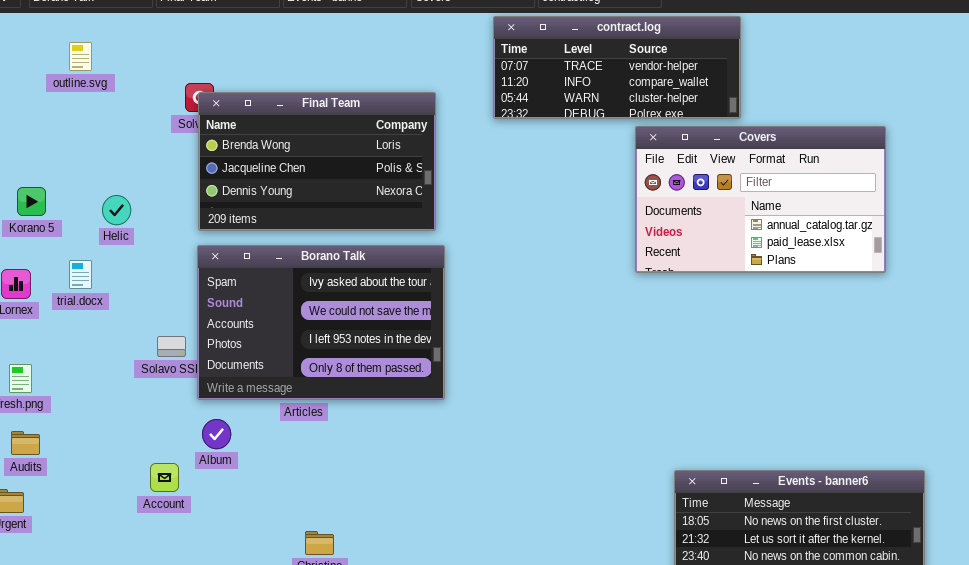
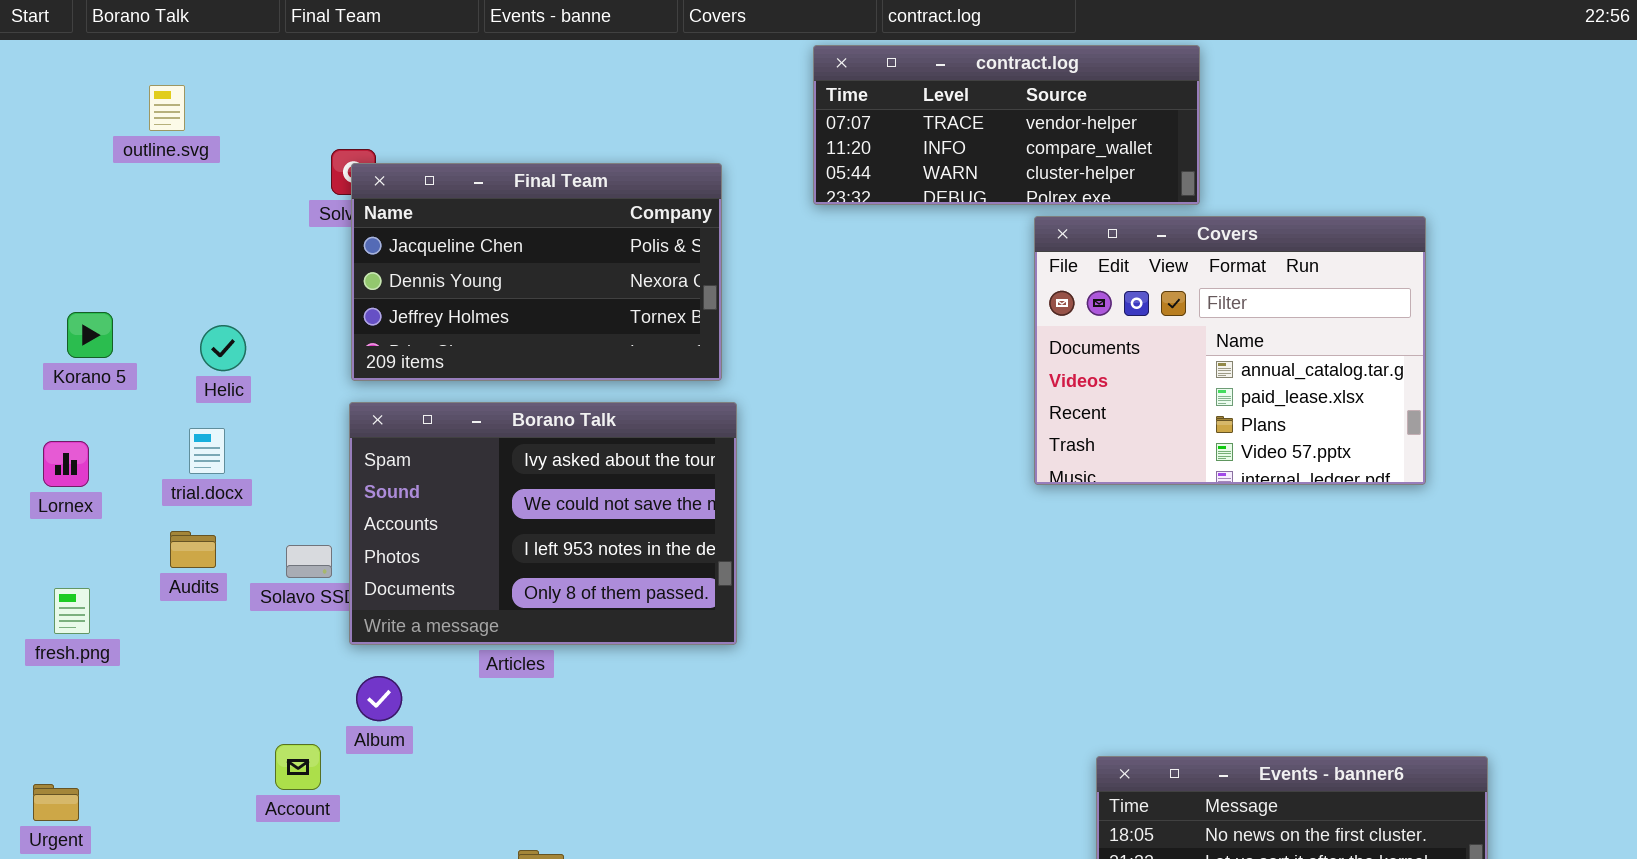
Final Team: [198,92,436,231] -> [351,163,722,381], scrolled down 1 row
Covers: [635,126,886,273] -> [1034,216,1426,485], resized
trial.docx: [69,260,92,289] -> [189,428,225,474], moved
Audits: [11,431,40,455] -> [170,531,216,568], moved

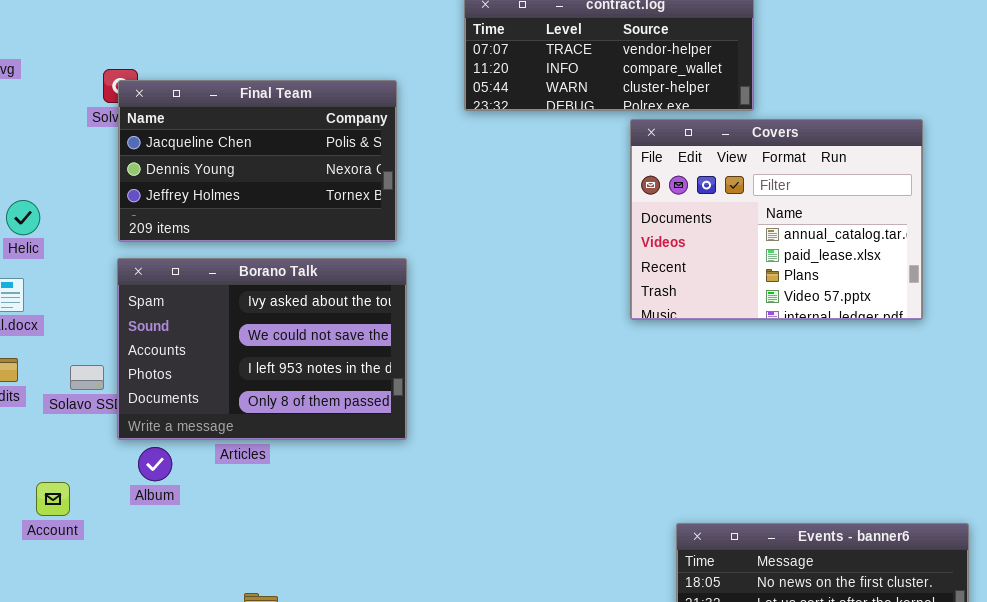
Album: [356,676,402,721] -> [138,447,172,481], moved
Account: [275,744,321,790] -> [36,482,70,516], moved

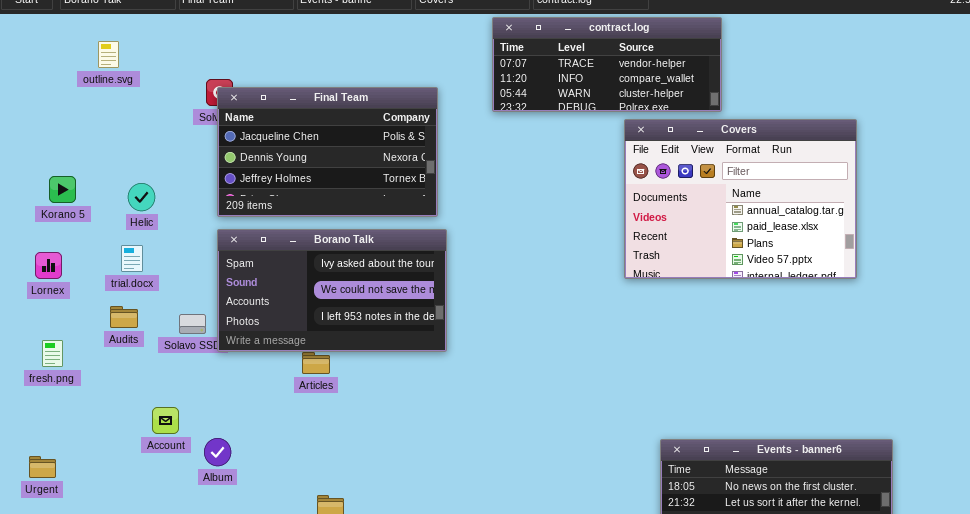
Borano Talk: [117,258,407,440] -> [217,229,447,352], resized
Album: [138,447,172,481] -> [204,438,231,466], moved

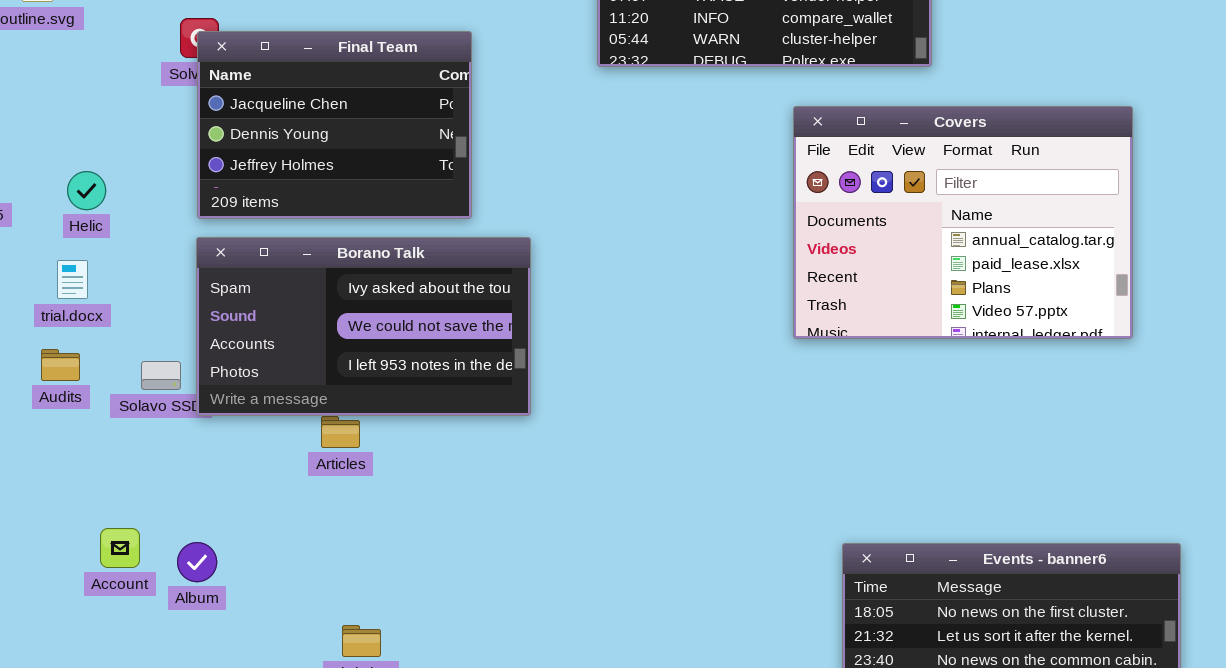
Final Team: [217,87,438,217] -> [197,31,472,219], resized
Covers: [624,119,857,279] -> [793,106,1133,339], moved
Account: [152,407,179,434] -> [100,528,140,568], moved

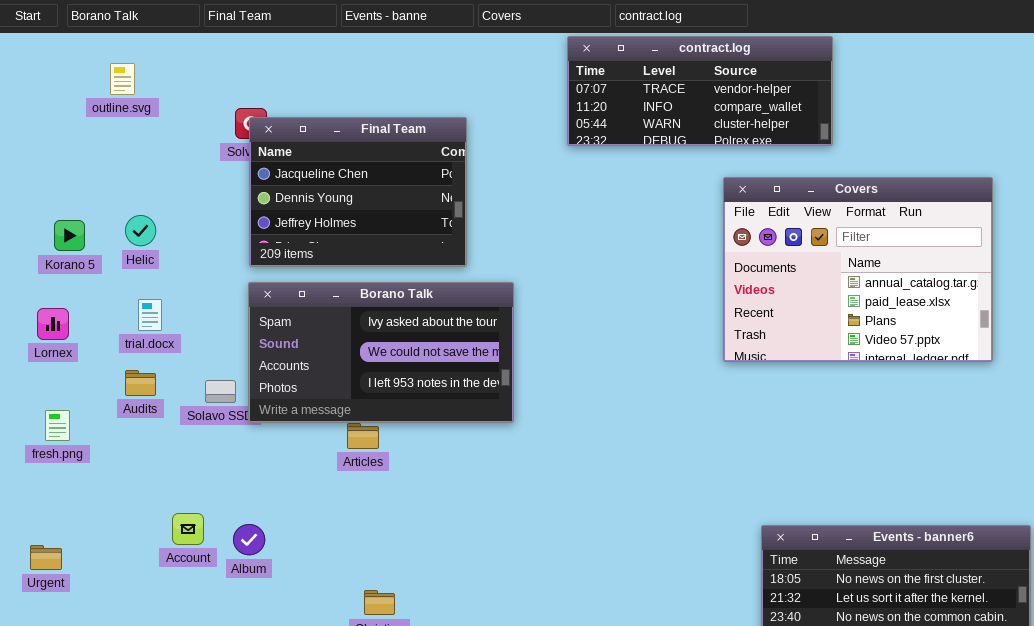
Helic: [67,171,106,210] -> [125,215,156,246], moved

